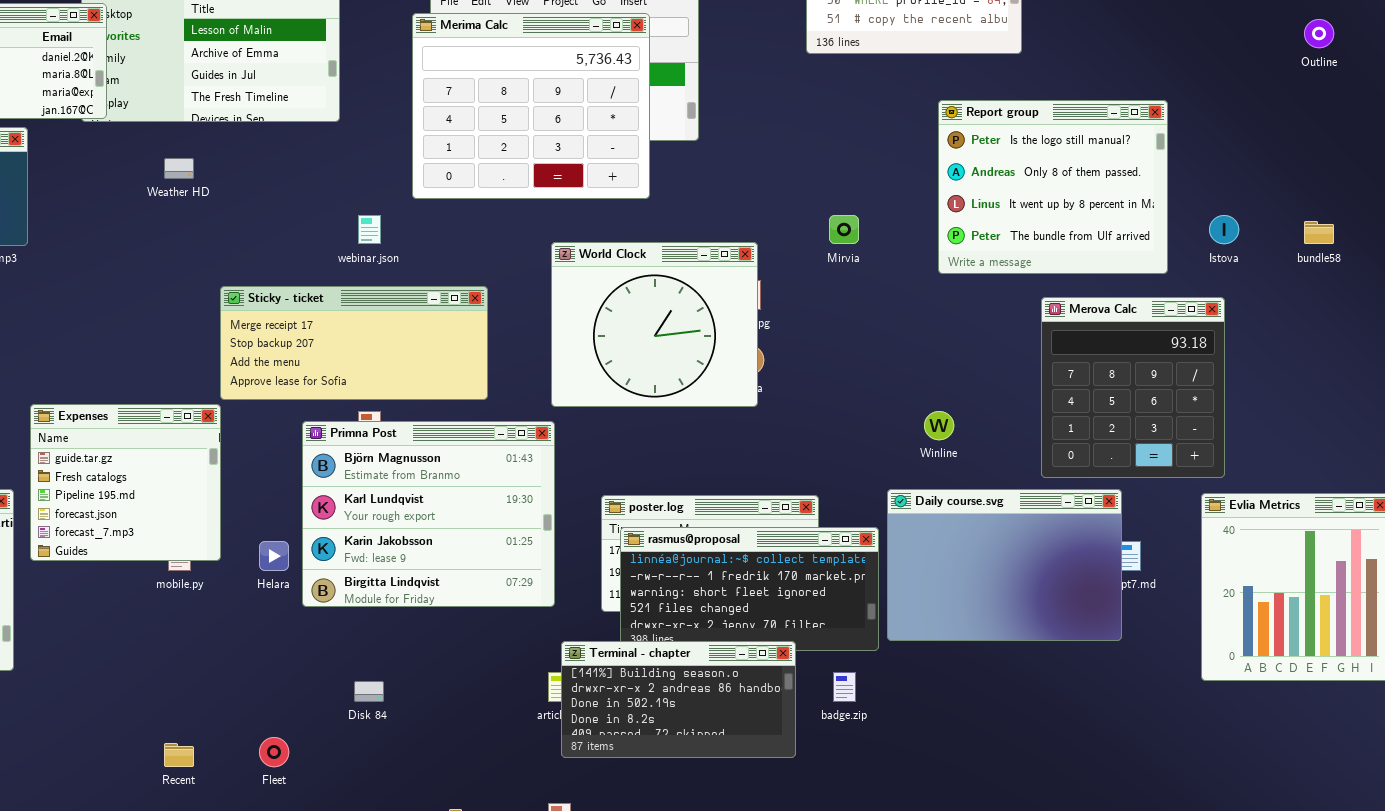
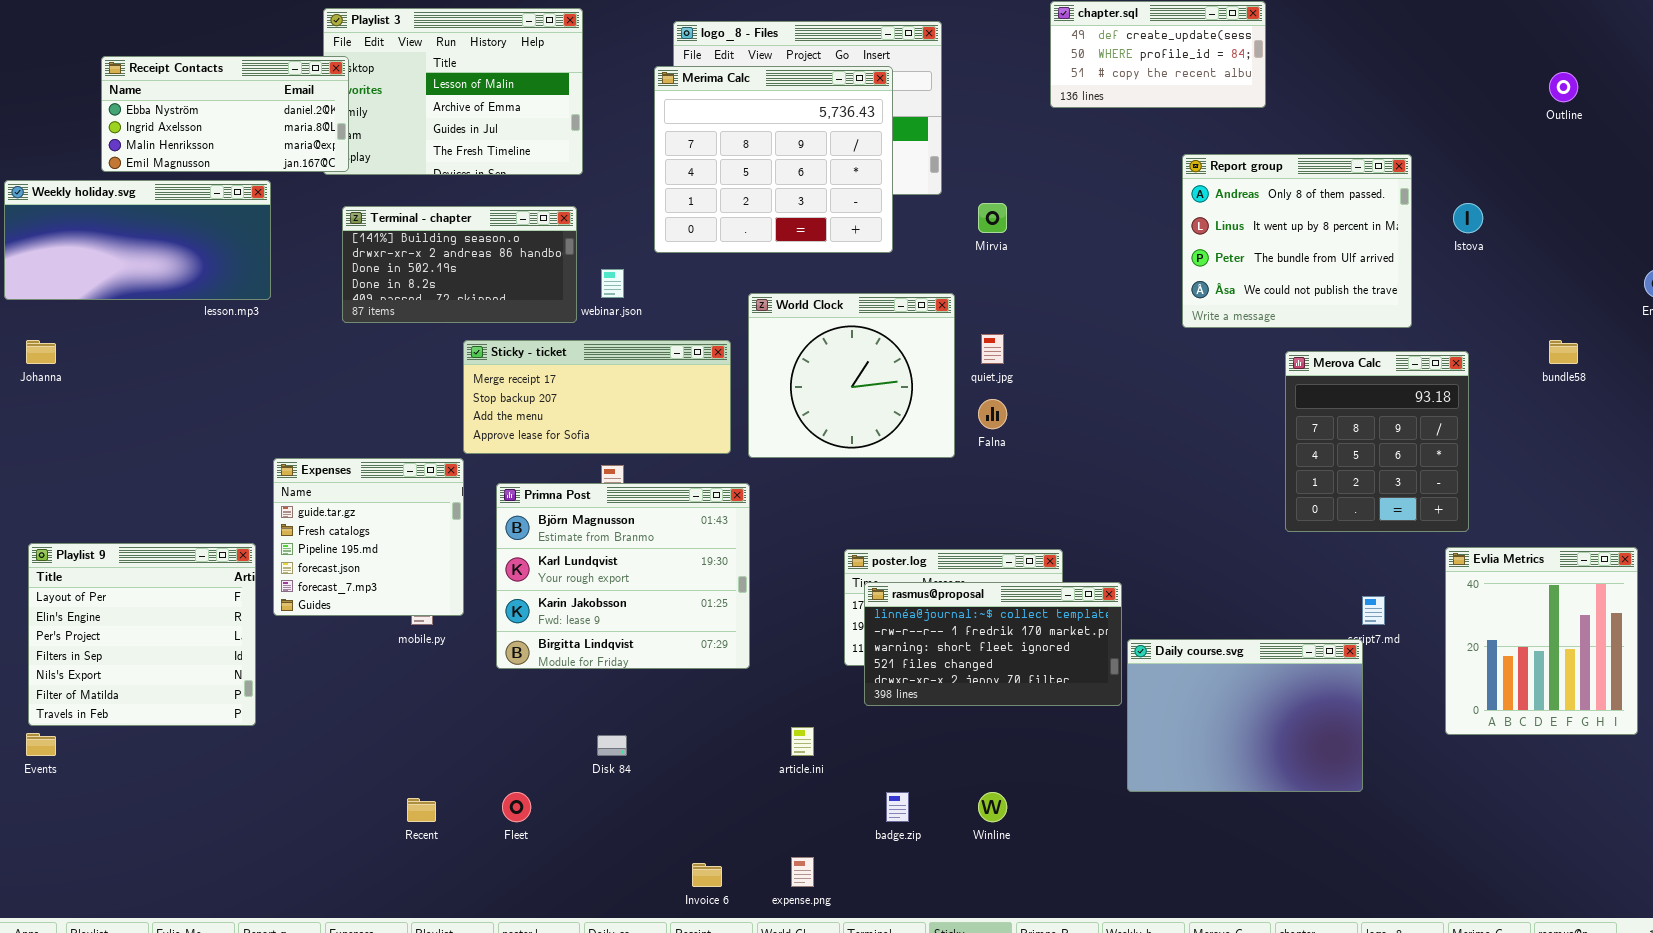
Report group: [938,100,1168,274] -> [1182,154,1412,328], scrolled down 1 row
Mirvia: [829,215,859,244] -> [978,203,1007,233], moved
Istova: [1209,215,1239,244] -> [1453,203,1483,233], moved
bundle58: [1304,221,1334,244] -> [1549,340,1578,364], moved
World Clock: [551,242,758,407] -> [748,293,955,458], moved
Winline: [924,411,954,440] -> [978,792,1007,822], moved
Primna Post: [302,421,555,607] -> [496,483,750,669], moved
Daily course.svg: [887,489,1122,641] -> [1127,639,1363,792], moved
Terminal - chapter: [561,641,796,758] -> [342,206,577,323], moved
badge.zip: [833,672,856,702] -> [886,792,909,822], moved

